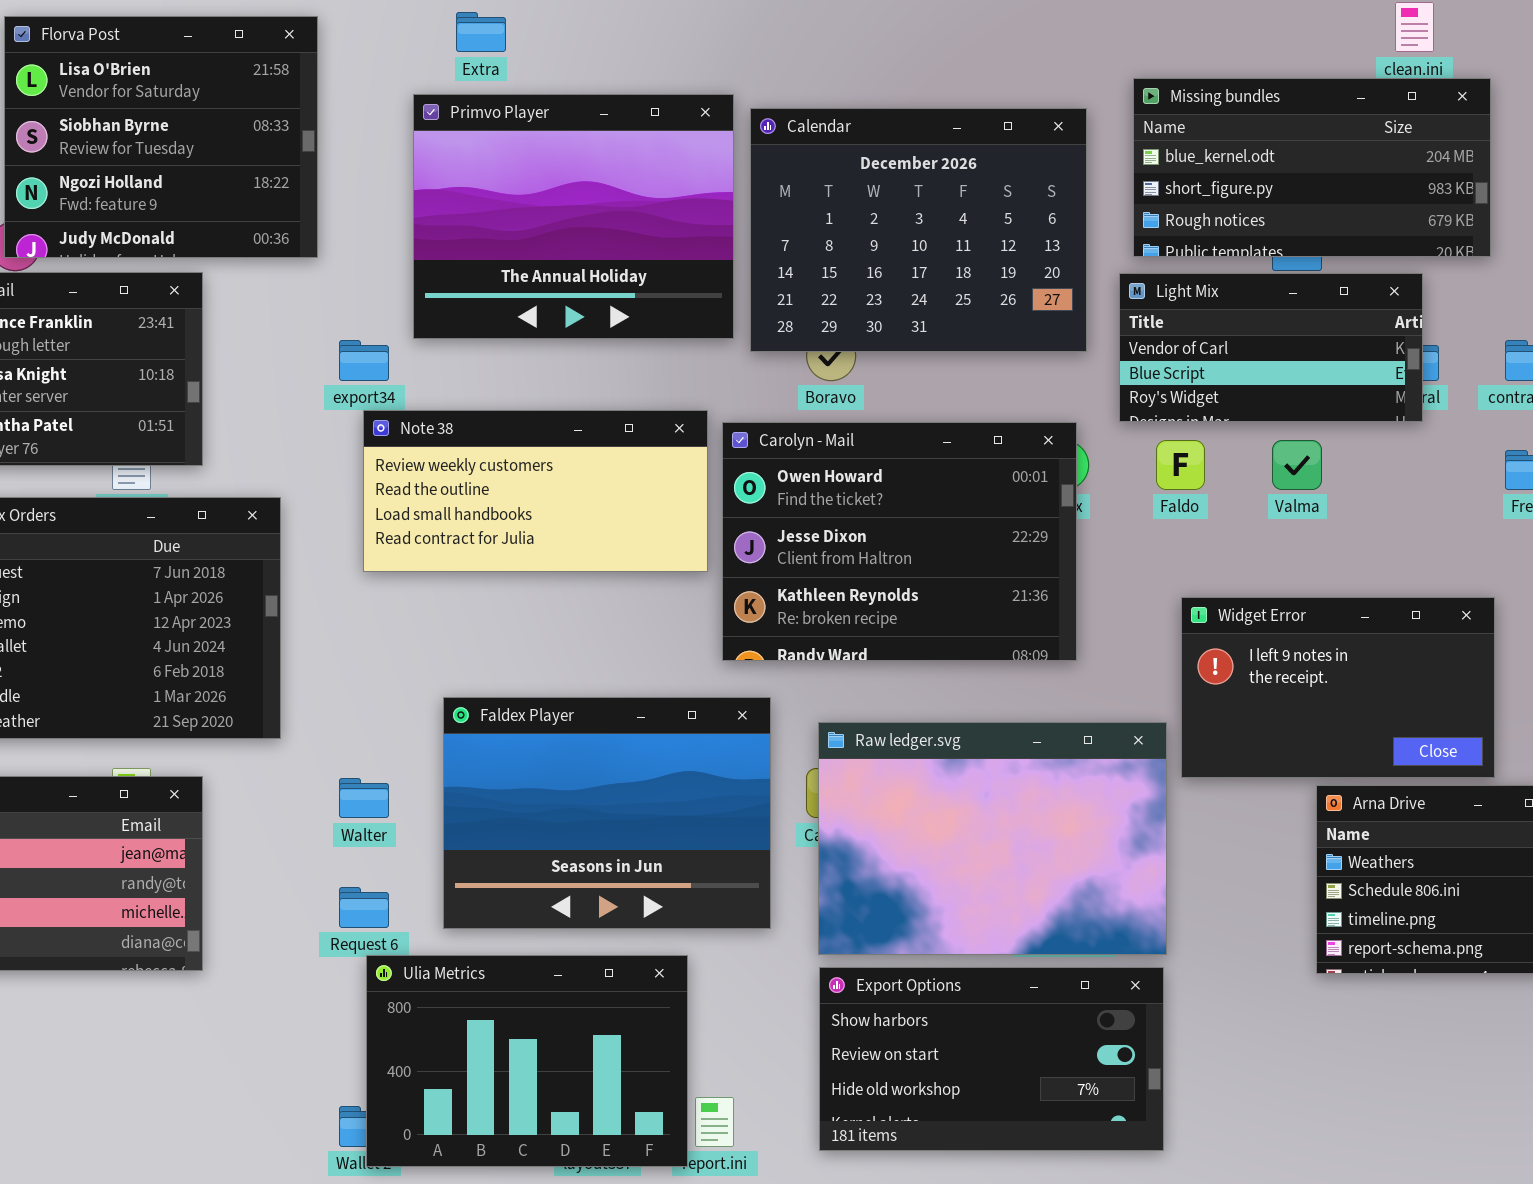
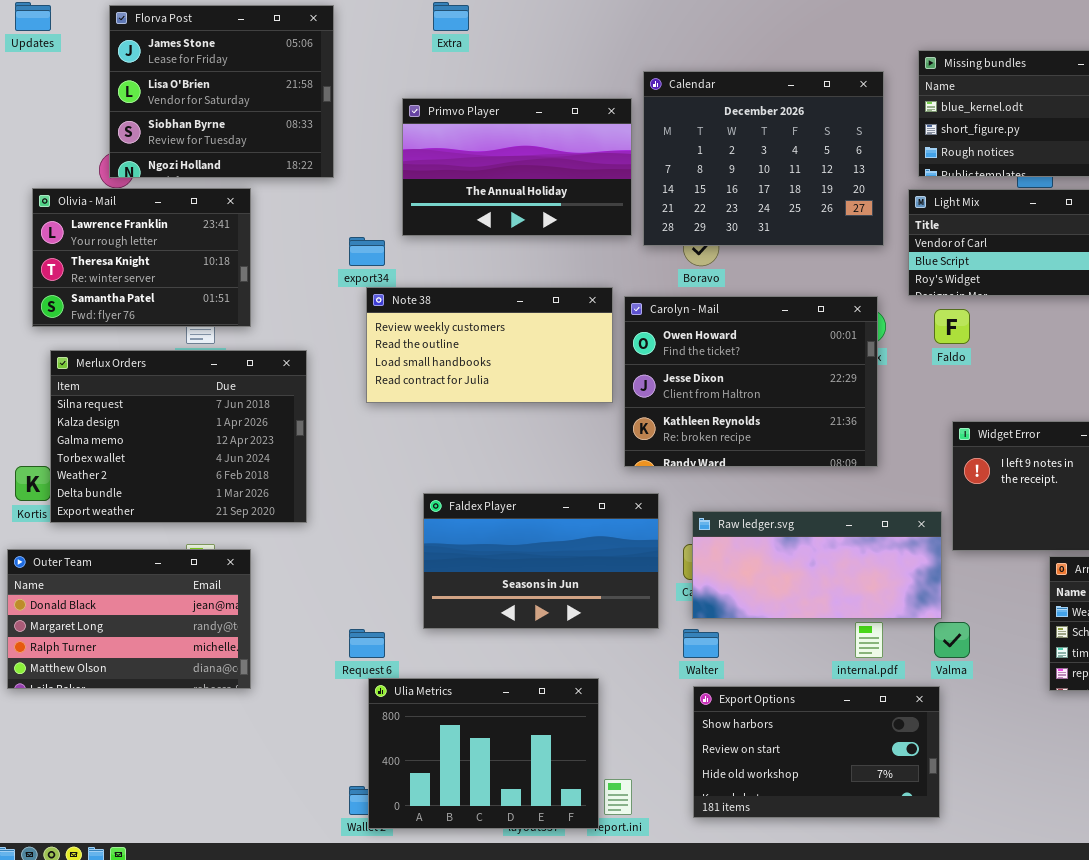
Florva Post: [4,16,318,258] -> [109,5,334,178], scrolled up 1 row
Primvo Player: [413,94,734,339] -> [402,98,632,236], resized
Valma: [1272,440,1322,490] -> [934,622,970,658], moved
Faldex Player: [443,697,771,929] -> [423,493,659,629], resized
Raw ledger.svg: [818,722,1167,955] -> [692,511,942,619], resized
Walter: [339,778,389,818] -> [683,629,719,658], moved

